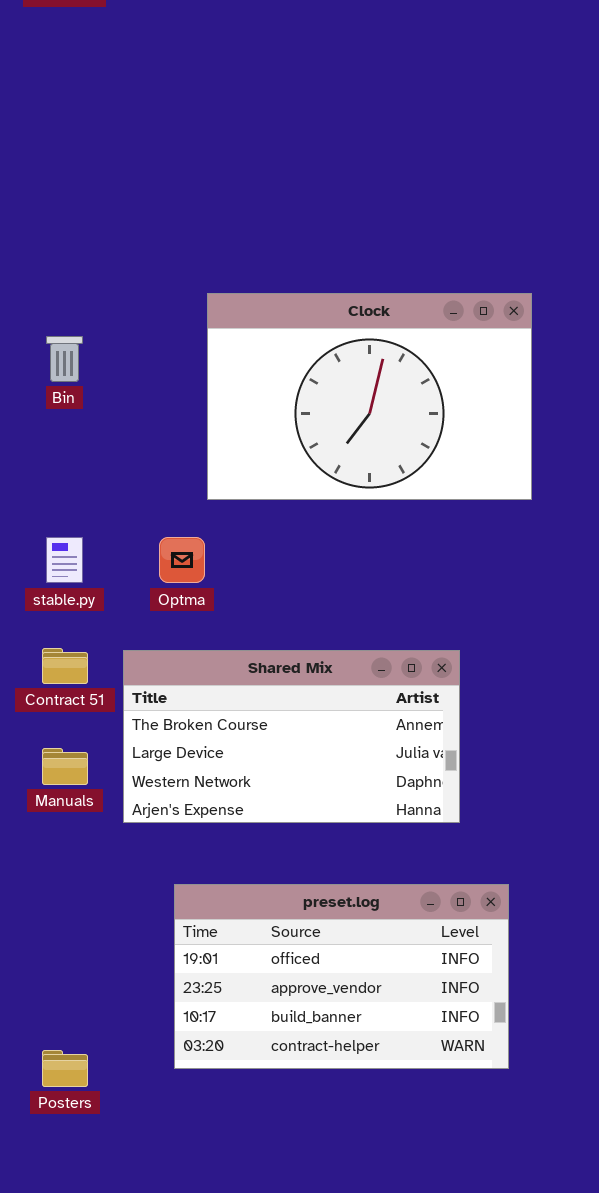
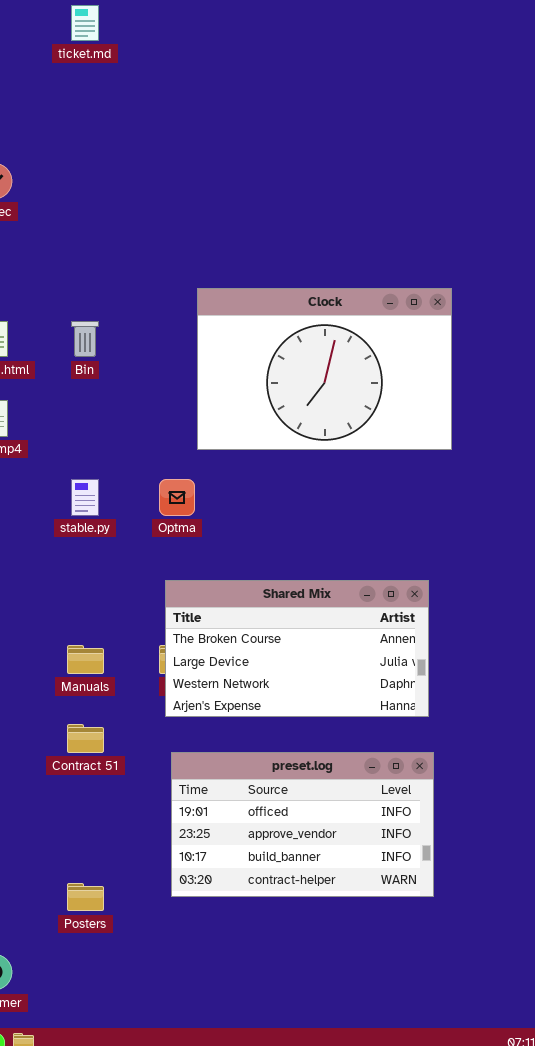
Contract 51: [42,648,88,684] -> [67,724,104,753], moved
Shared Mix: [123,650,460,823] -> [165,580,429,717], moved

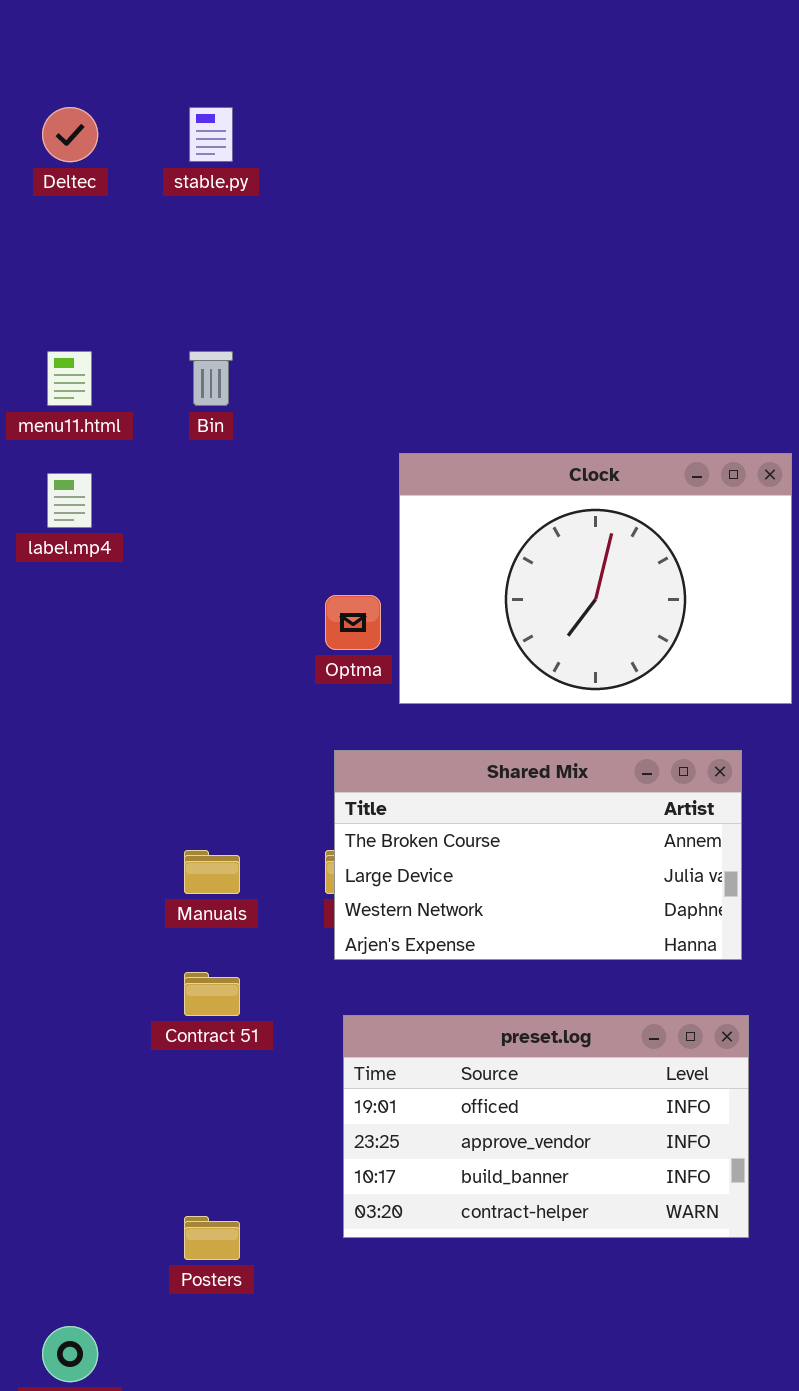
Clock: [197,288,452,450] -> [399,453,792,704], moved
stable.py: [71,479,99,516] -> [189,107,233,162], moved

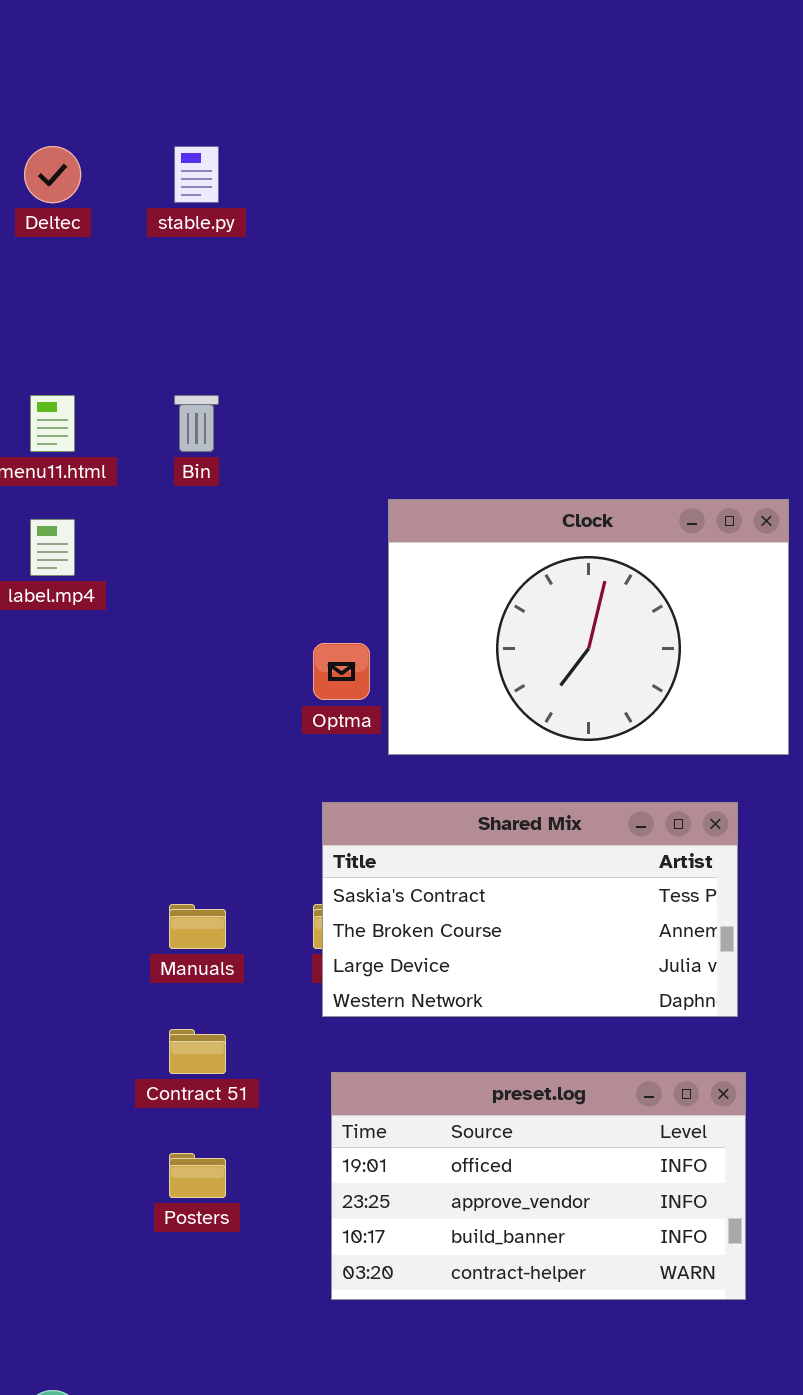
Shared Mix: [334,750,742,960] -> [322,802,738,1017], scrolled up 1 row
Posters: [184,1216,240,1260] -> [169,1153,226,1198], moved

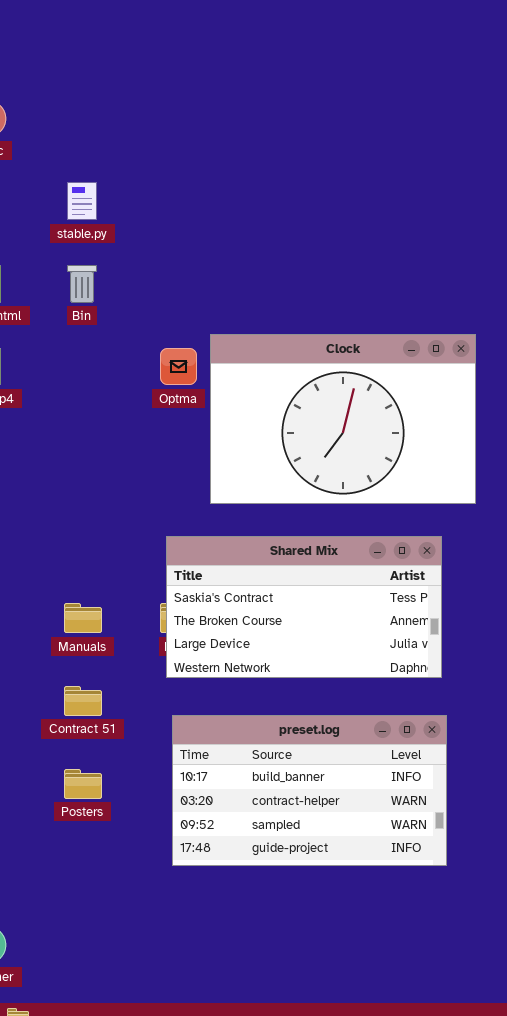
stable.py: [174,146,219,203] -> [67,182,97,220], moved
Optma: [313,643,370,700] -> [160,348,197,385], moved
preset.log: [331,1072,746,1300] -> [172,715,447,866], scrolled down 2 rows

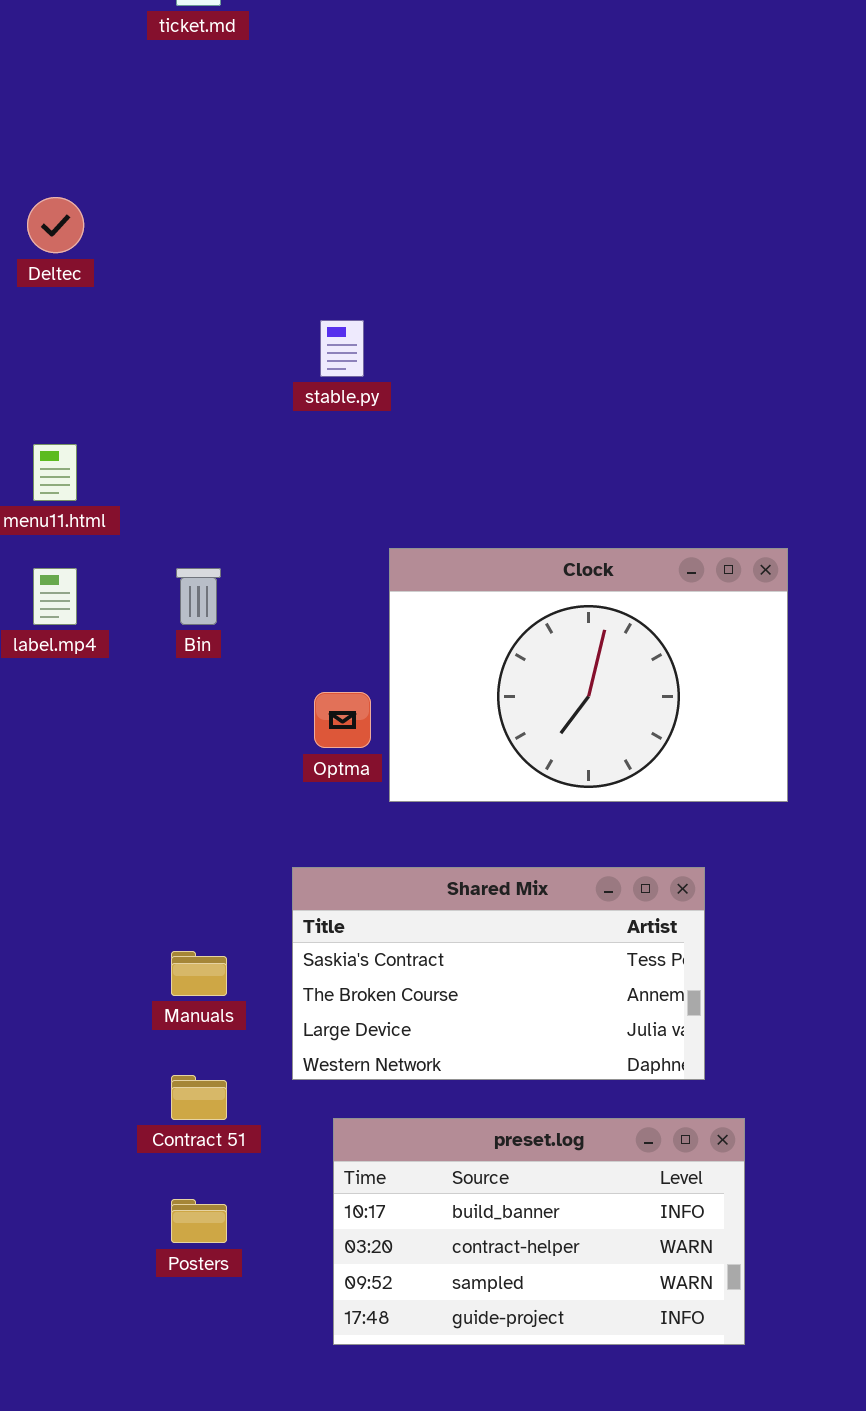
stable.py: [67,182,97,220] -> [320,320,364,377], moved
Bin: [67,265,97,303] -> [176,568,221,625], moved
Optma: [160,348,197,385] -> [314,692,371,748], moved
Shared Mix: [166,536,442,678] -> [292,867,705,1080], moved

